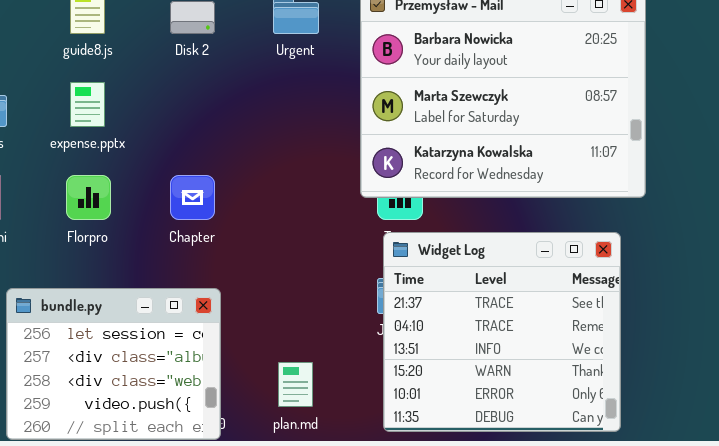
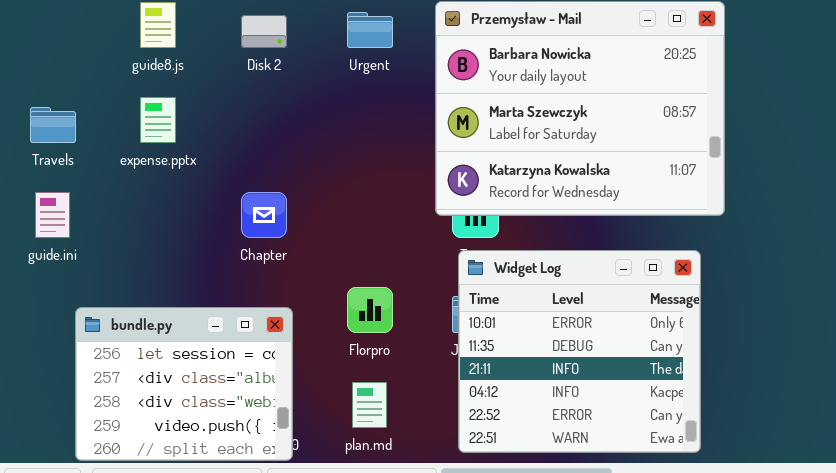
Florpro: [66,175,111,220] -> [347,287,393,333], moved
Widget Log: [383,232,621,432] -> [458,250,701,453], scrolled down 4 rows

